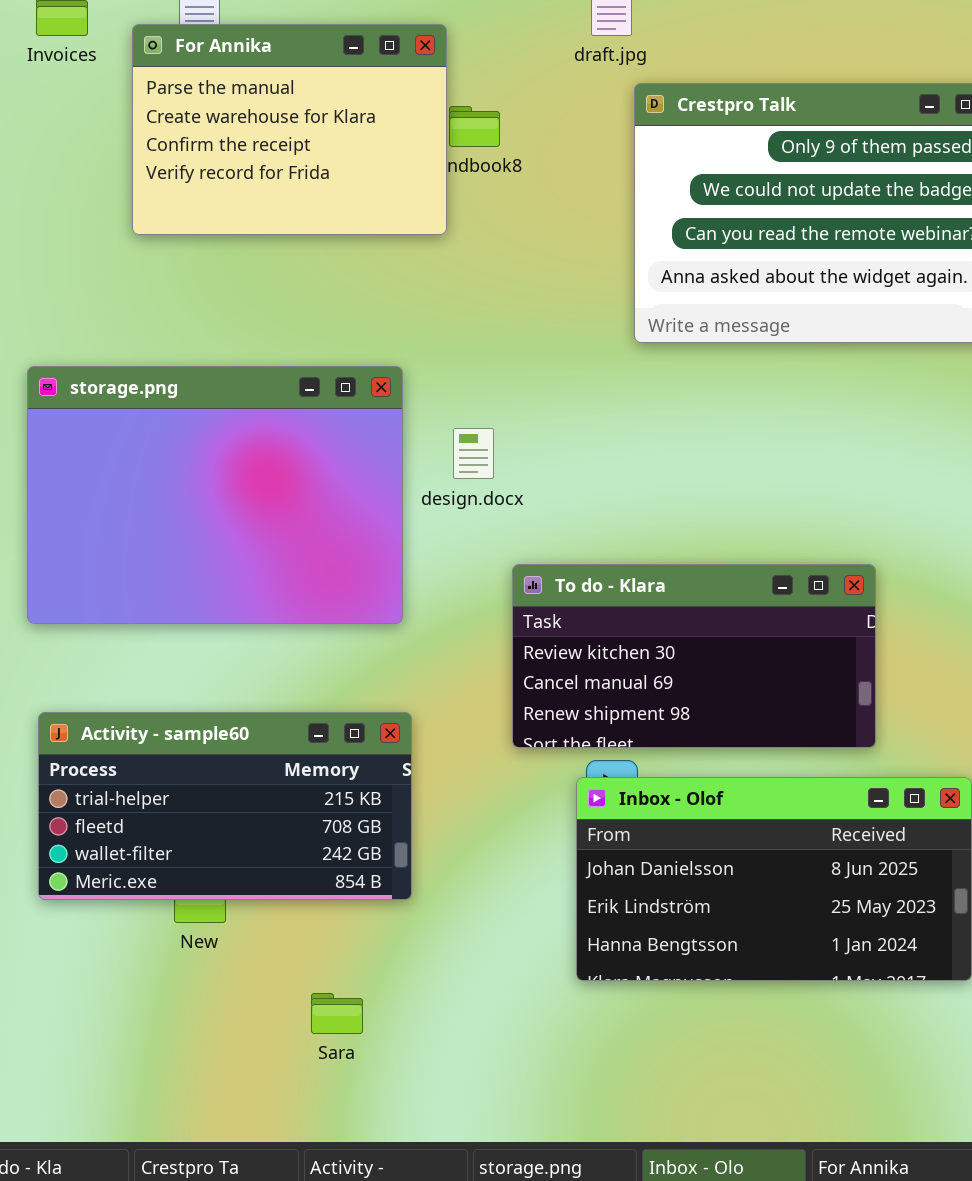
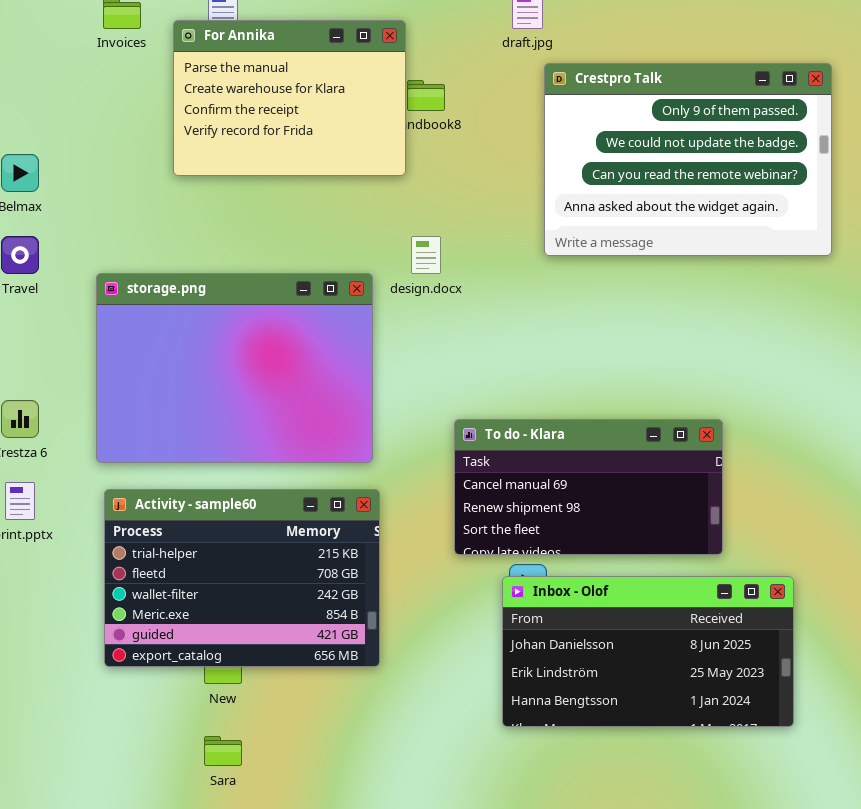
design.docx: [453,428,494,479] -> [411,236,441,274], moved
To do - Klara: [512,564,876,748] -> [454,419,723,555], scrolled down 1 row
Activity - sample60: [38,712,412,900] -> [104,489,380,667], resized
Sara: [311,993,363,1034] -> [204,736,242,766], moved

